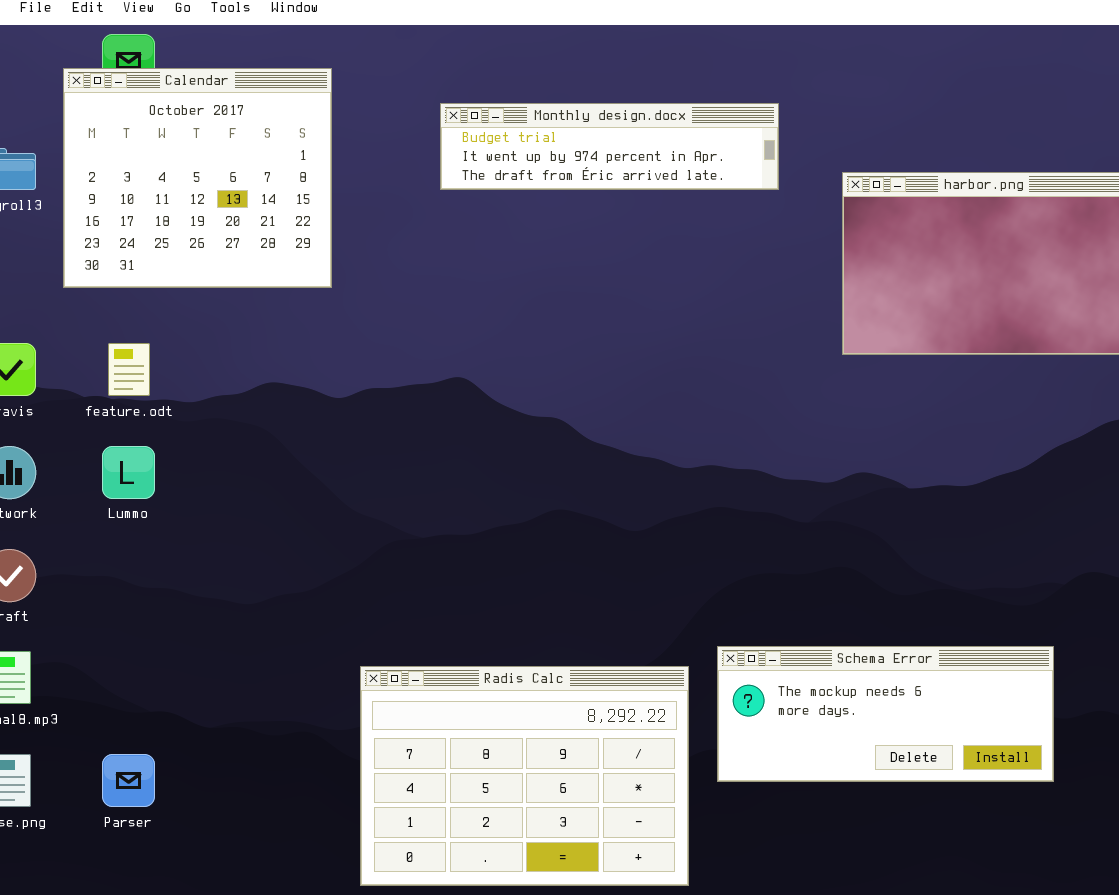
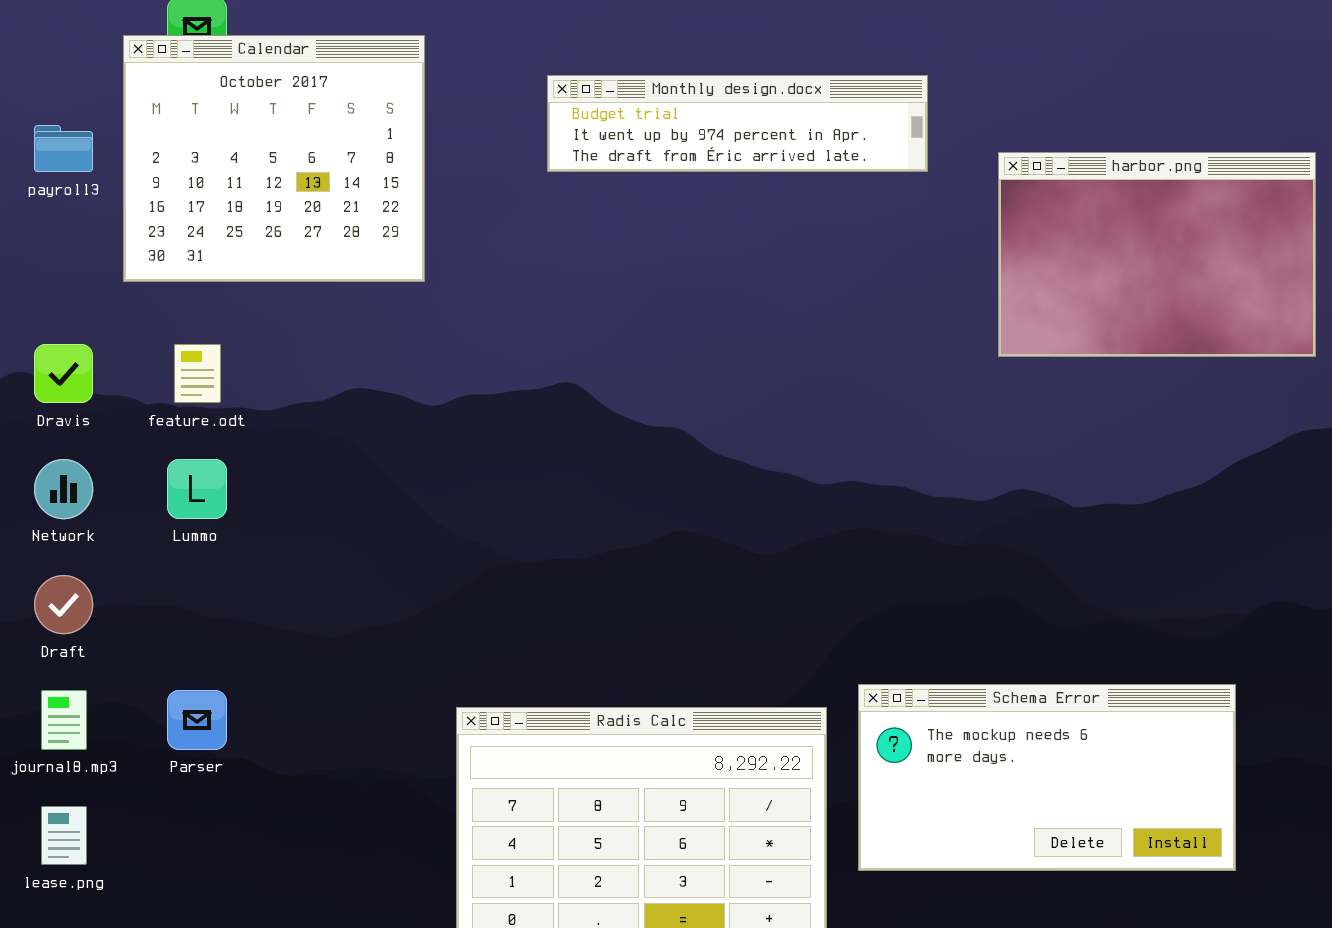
Schema Error: [717,646,1054,782] -> [858,684,1236,871], resized
Parser: [102,754,155,807] -> [167,690,227,750], moved

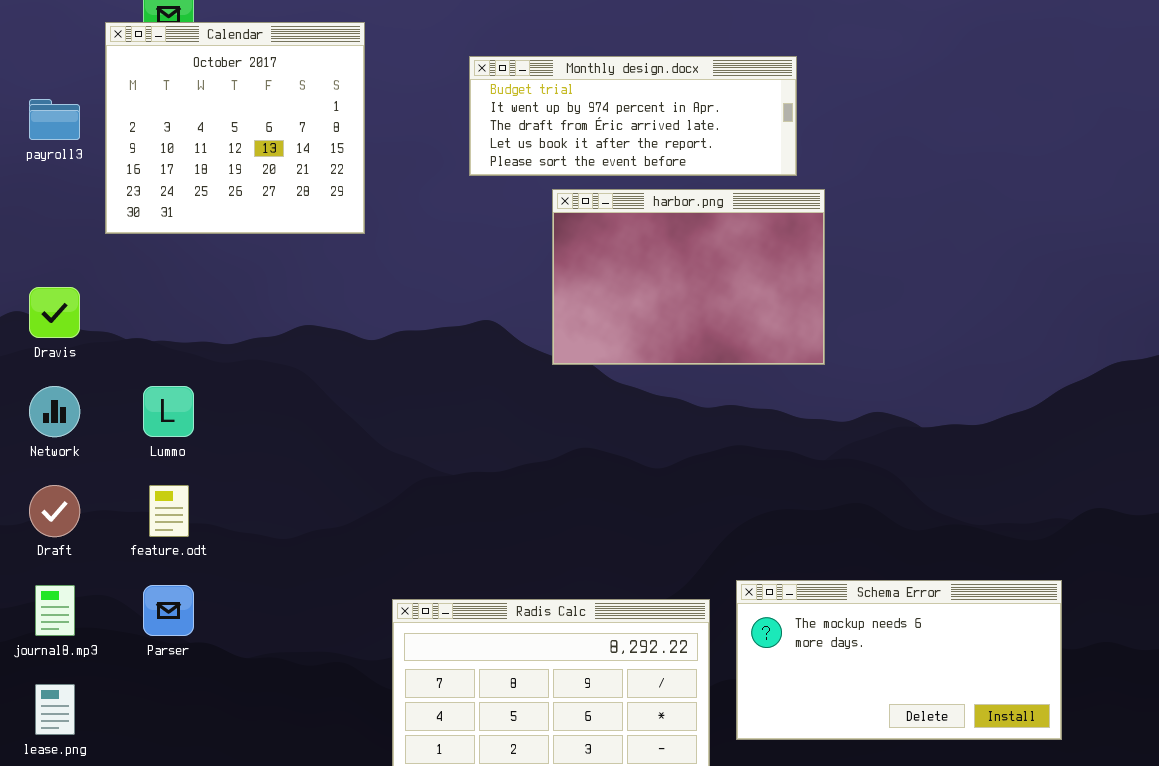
Monthly design.docx: [547,75,928,172] -> [469,56,797,176], resized
harbor.png: [998,152,1316,357] -> [552,189,825,365], moved
feature.odt: [174,344,221,403] -> [149,485,189,537], moved

